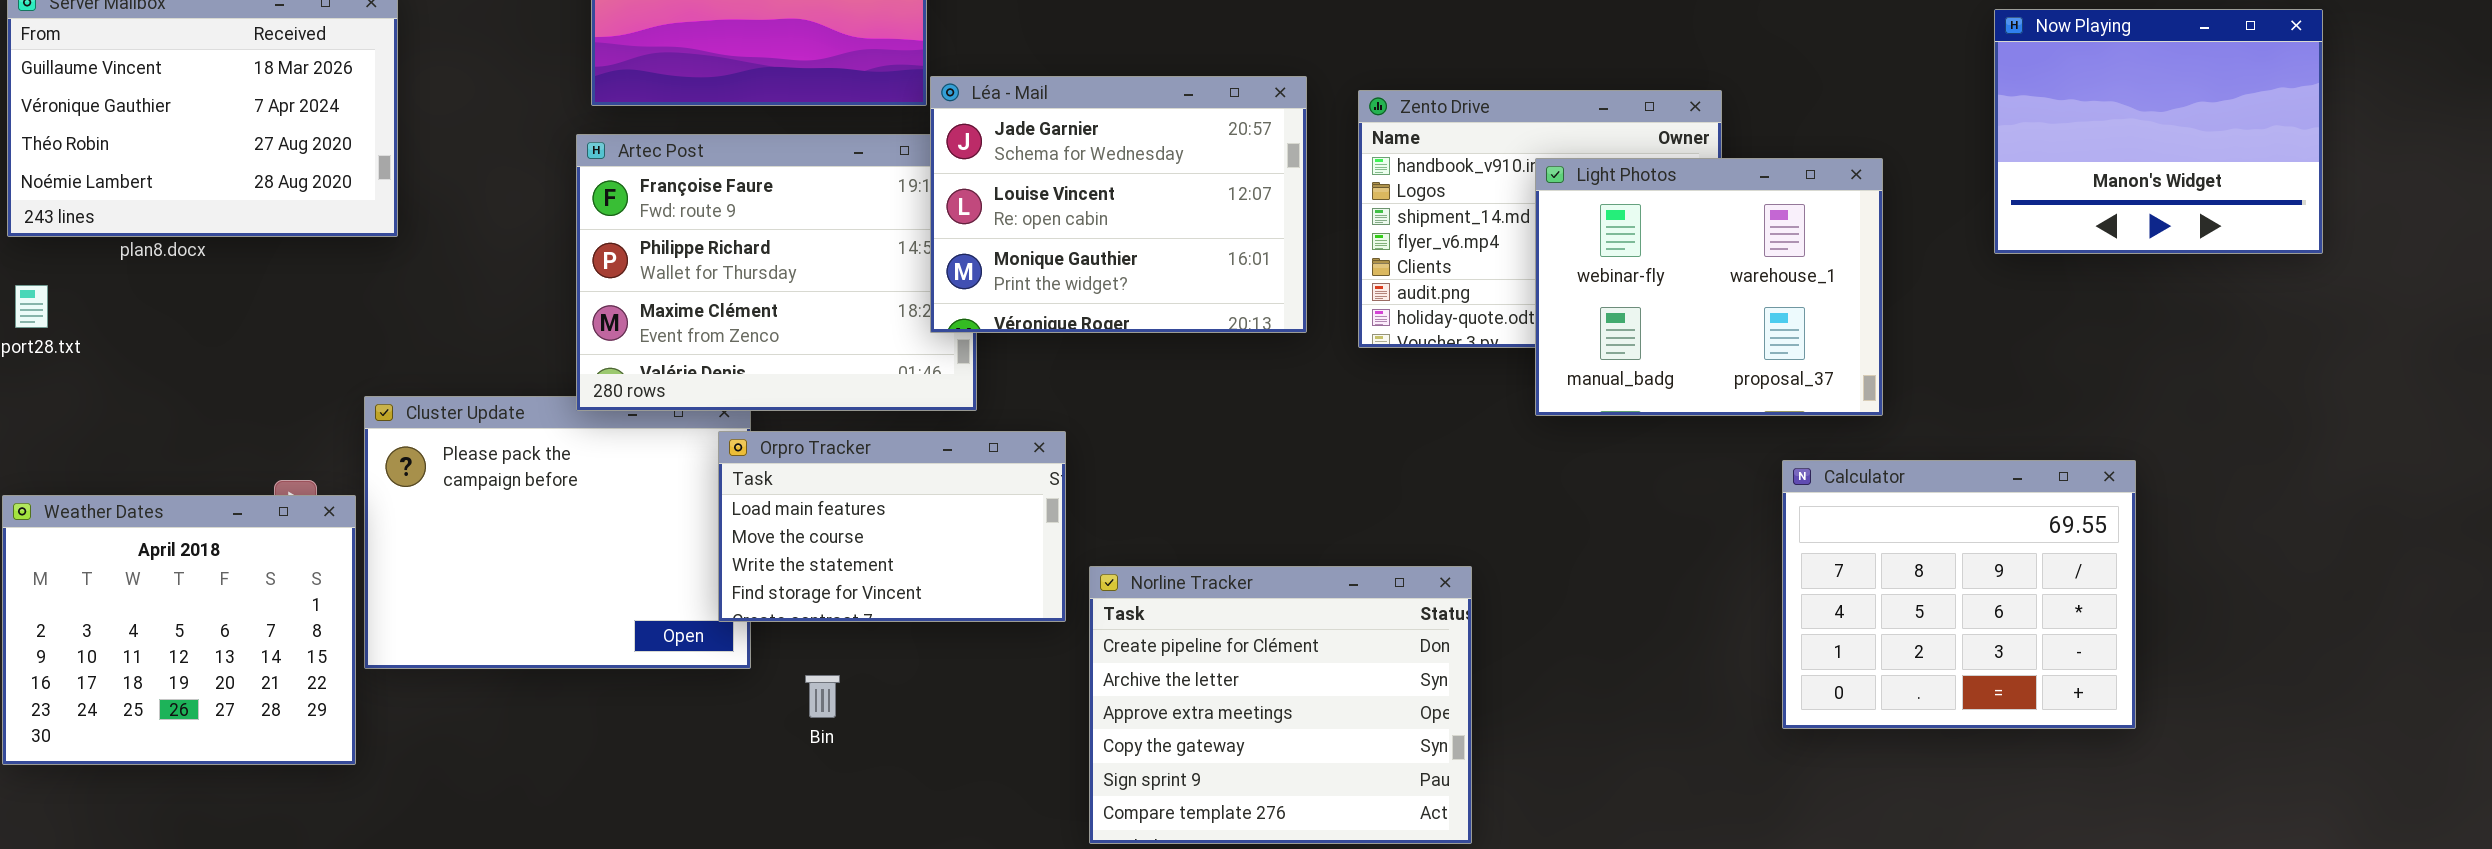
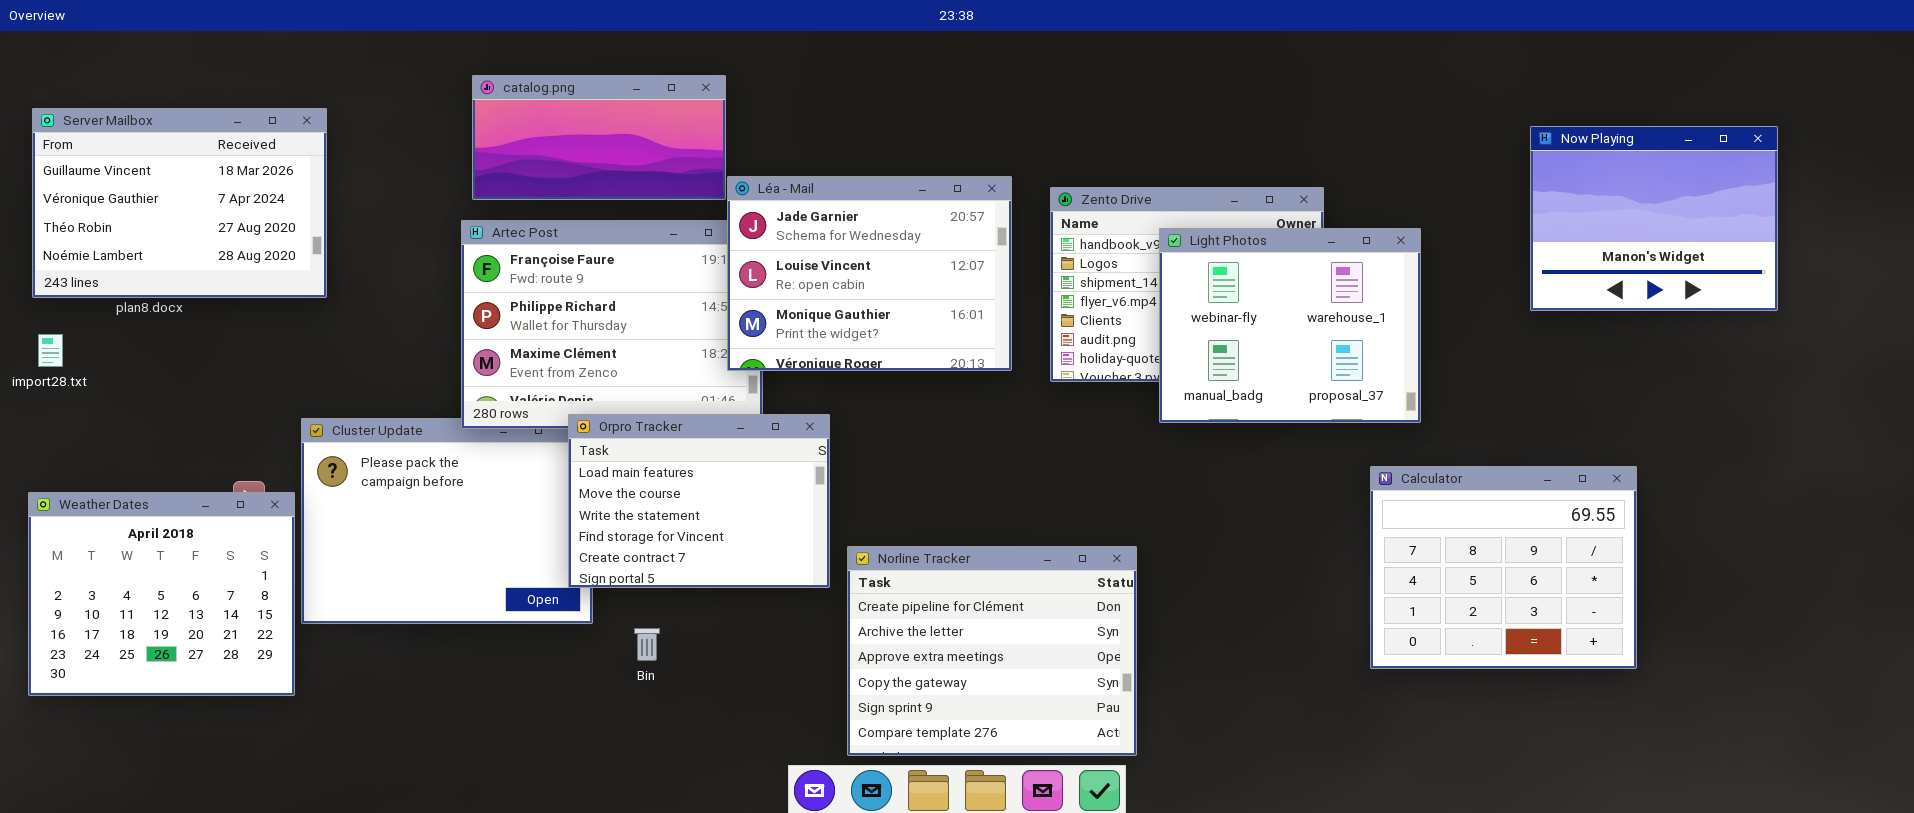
Light Photos: [1535,158,1883,416] -> [1159,228,1421,423], moved
Orpro Tracker: [718,431,1066,622] -> [568,414,830,588], resized

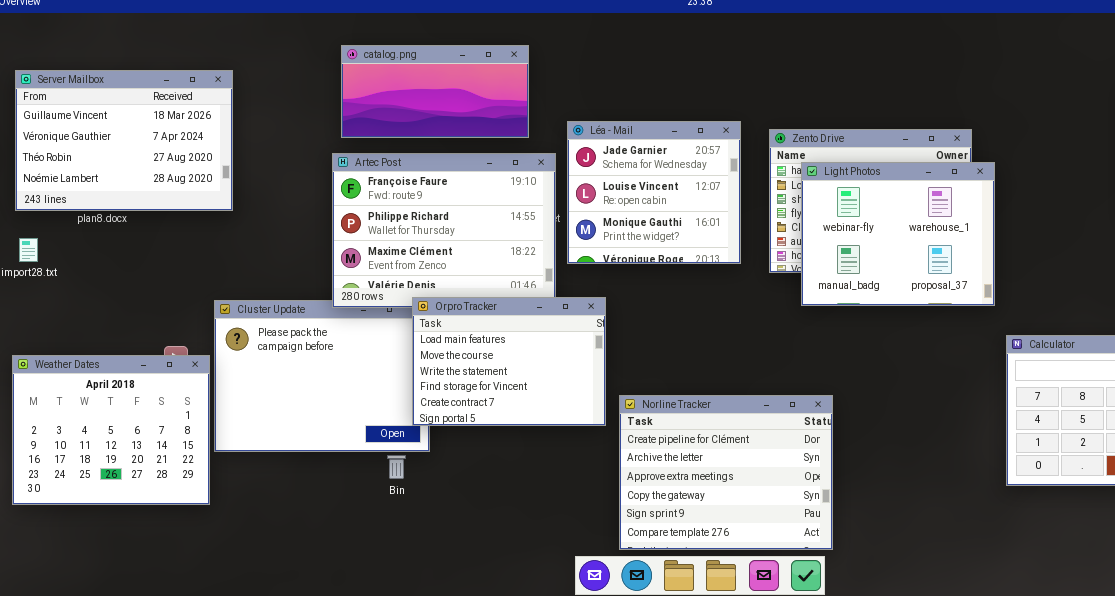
Léa - Mail: [727,176,1012,371] -> [567,121,741,264], resized
Light Photos: [1159,228,1421,423] -> [801,162,995,306], moved
Bin: [634,628,660,661] -> [387,455,406,479], moved

